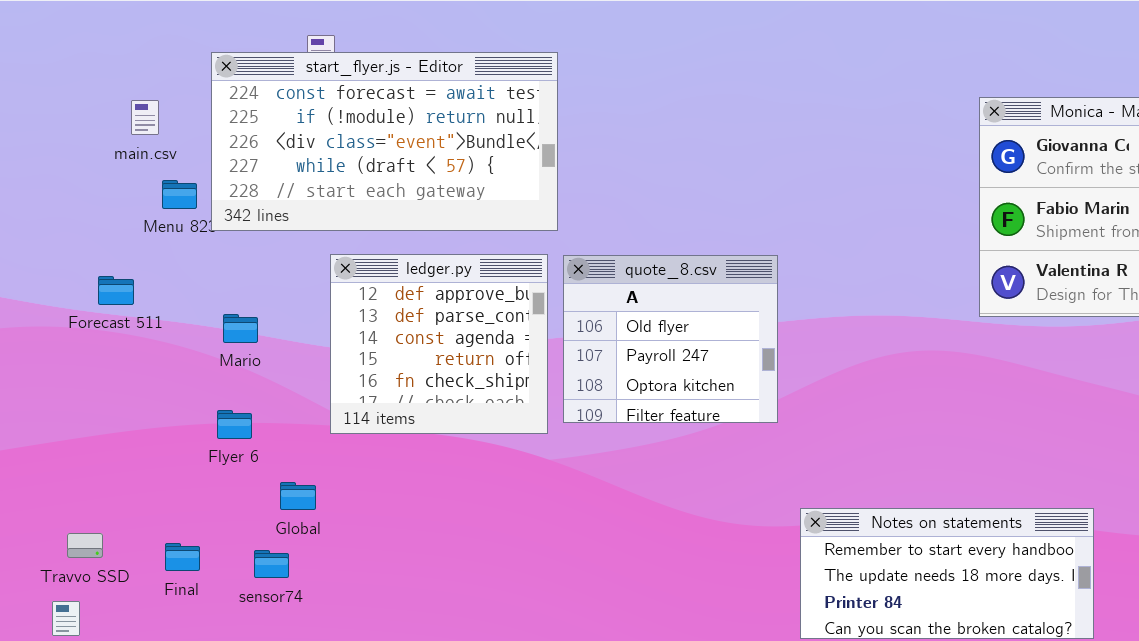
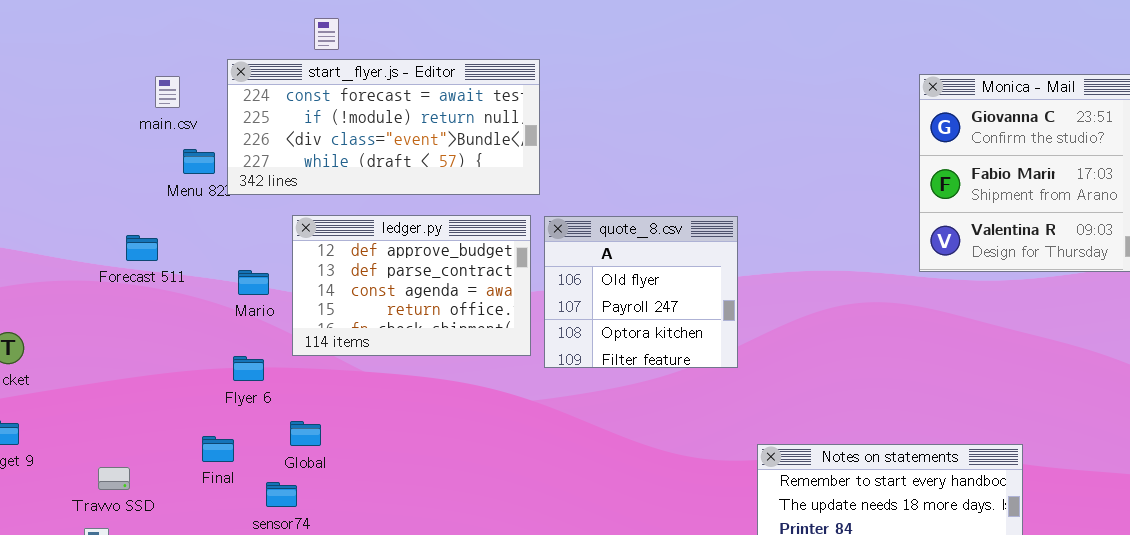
start_flyer.js - Editor: [211,52,558,231] -> [227,59,540,195], resized
ledger.py: [330,254,548,434] -> [292,215,531,356], resized
Final: [165,543,200,571] -> [202,436,234,462], moved

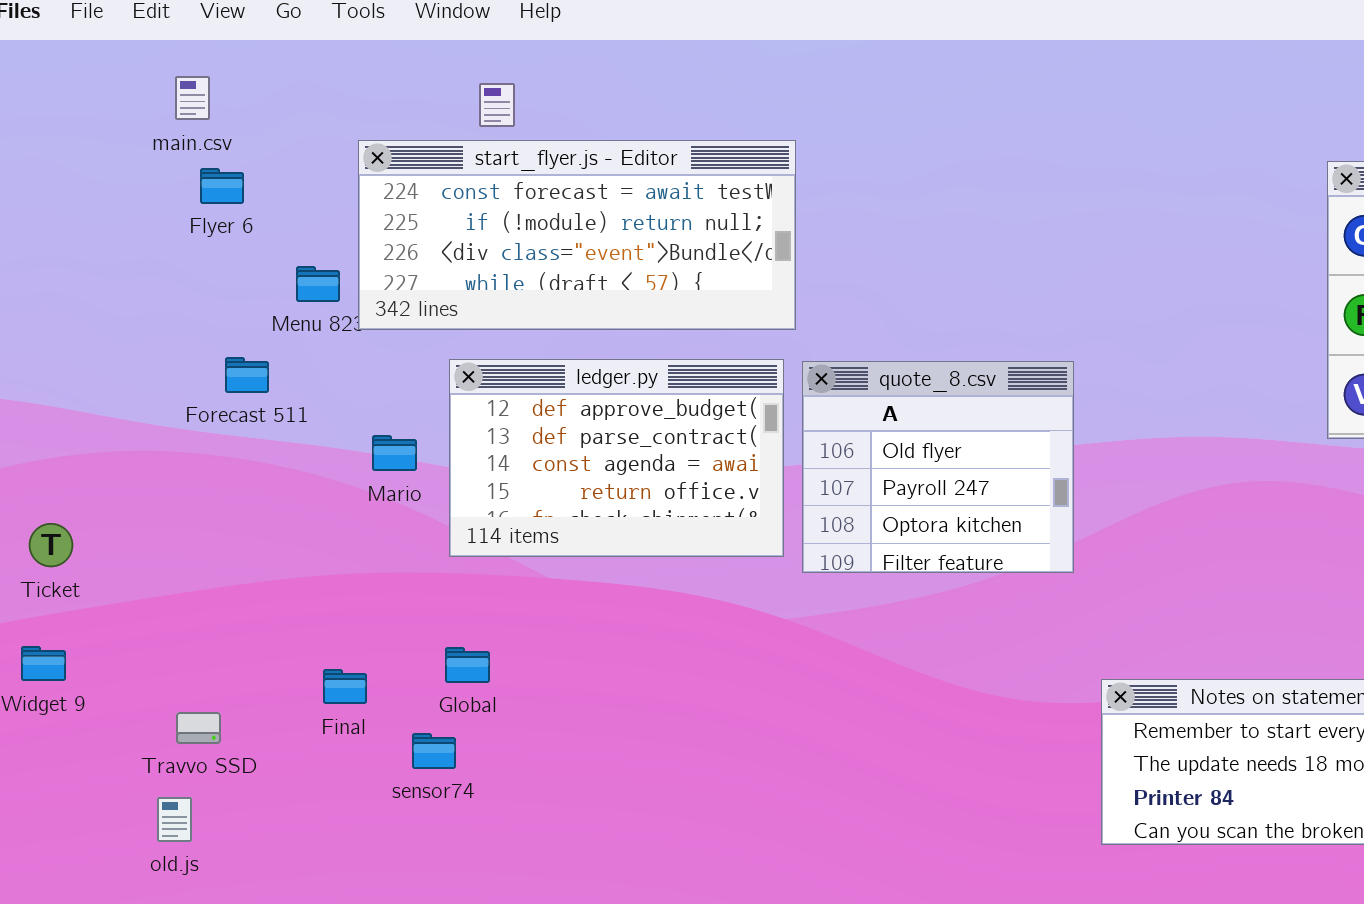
main.csv: [155,76,180,108] -> [175,76,210,120], moved
Forecast 511: [126,235,158,261] -> [225,357,269,393], moved
Flyer 6: [233,356,264,381] -> [200,168,244,204], moved

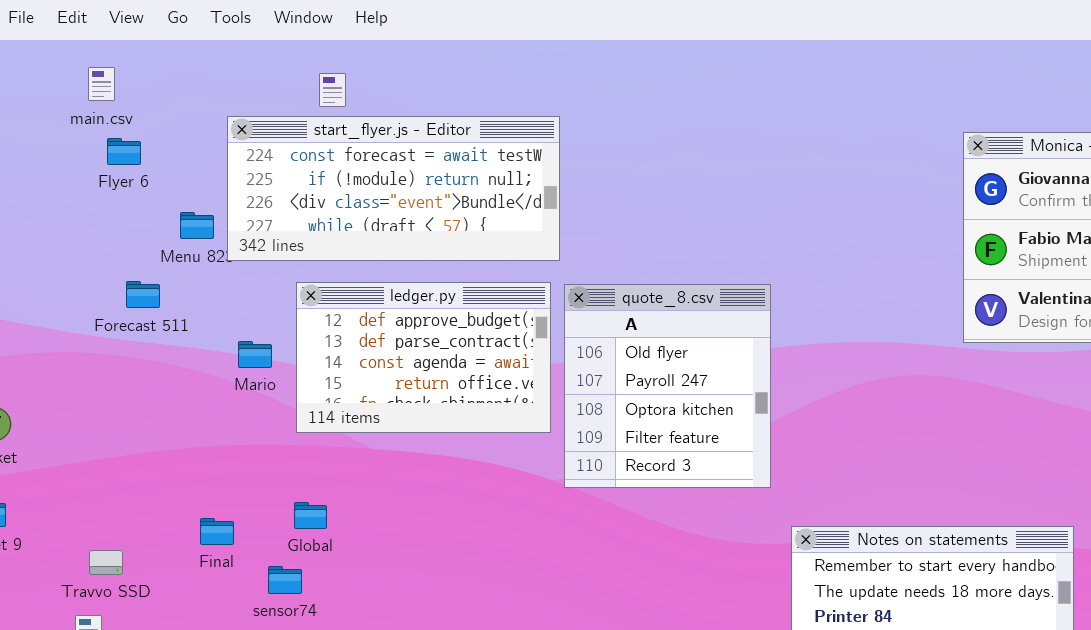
quote_8.csv: [802,361,1074,573] -> [564,284,771,488], resized

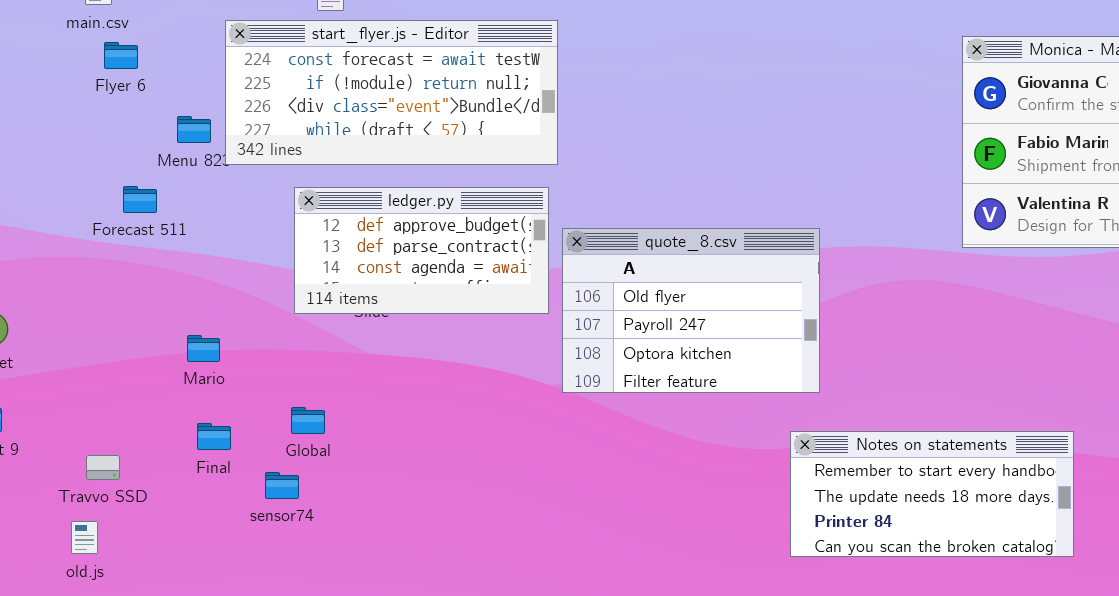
ledger.py: [296,282,551,433] -> [294,187,549,314], resized
quote_8.csv: [564,284,771,488] -> [562,228,820,393], resized
Mario: [238,341,272,368] -> [187,335,220,362], moved

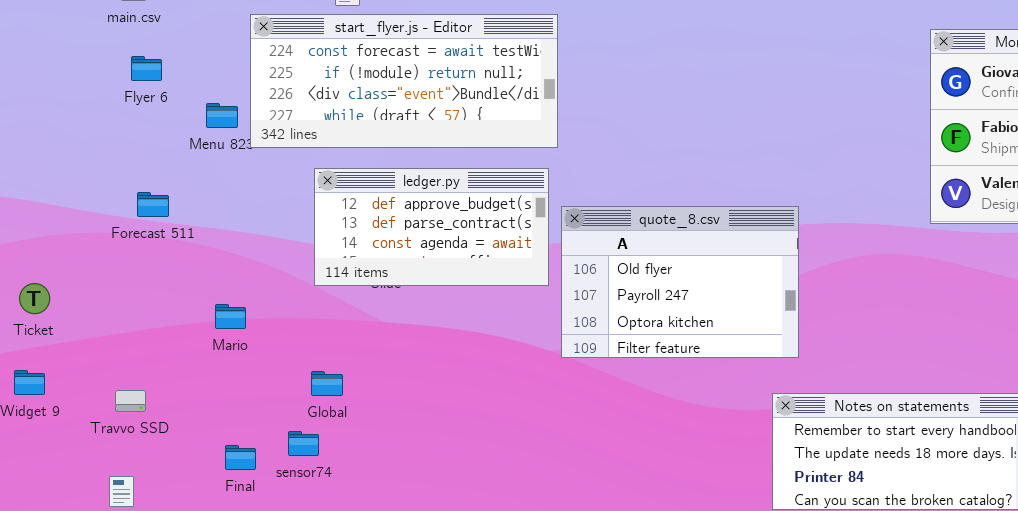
Flyer 6: [104,42,138,69] -> [131,56,162,81], moved
Forecast 511: [123,186,157,213] -> [137,192,169,217], moved
Final: [197,423,231,450] -> [225,445,256,470], moved
Travvo SSD: [86,455,120,480] -> [115,390,146,412], moved

